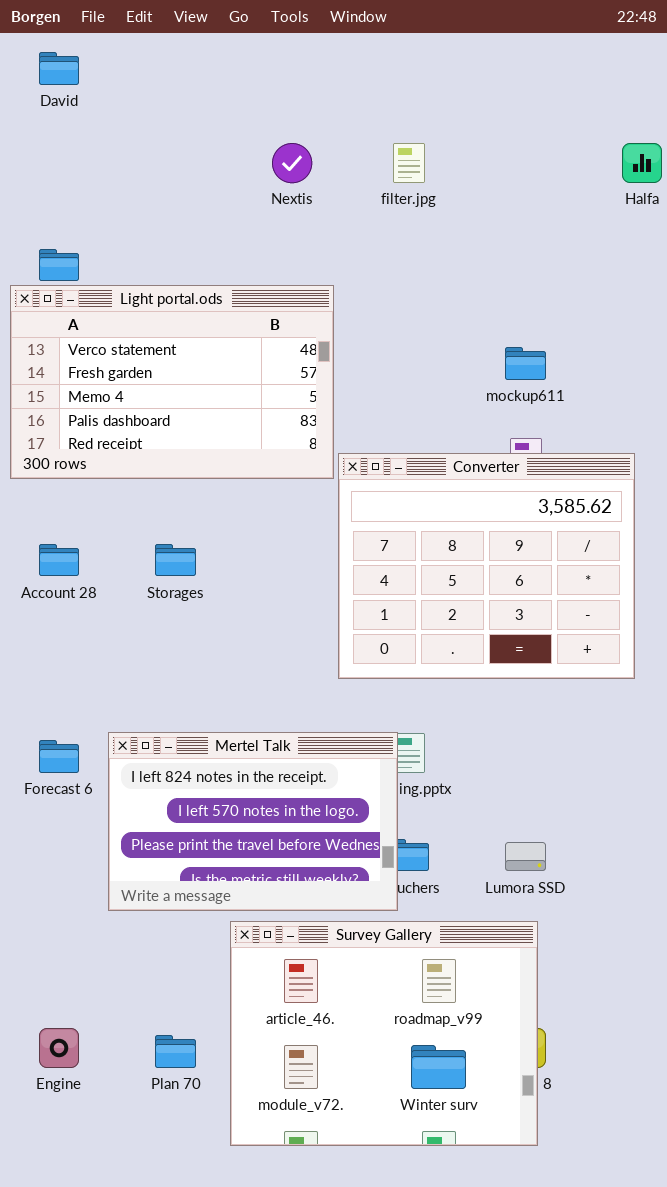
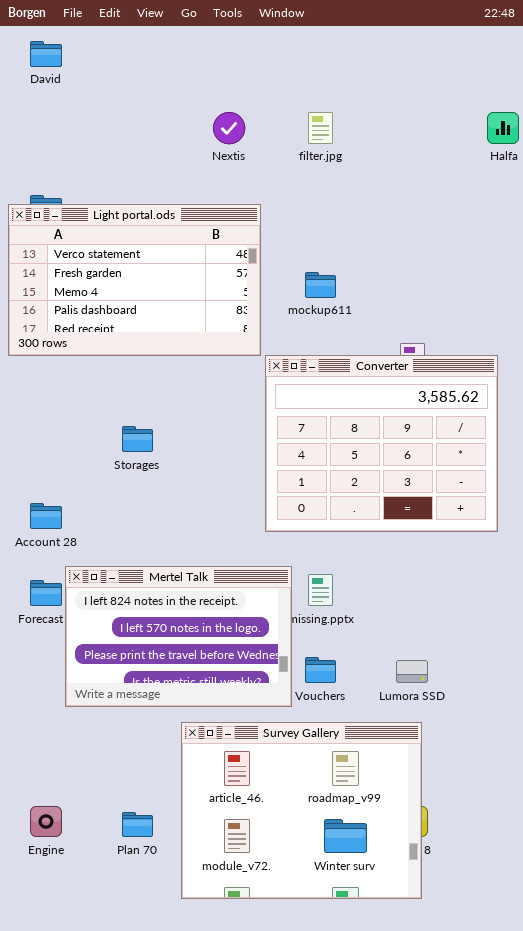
Light portal.ods: [10,285,334,479] -> [8,204,261,356], moved
mockup611: [505,347,546,380] -> [305,272,336,298], moved
Account 28: [39,544,79,576] -> [30,503,62,529], moved
Mertel Talk: [108,732,398,911] -> [65,566,292,707], moved

